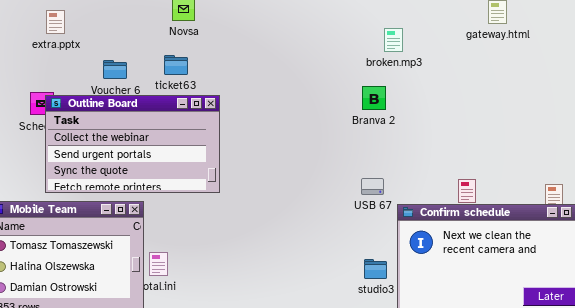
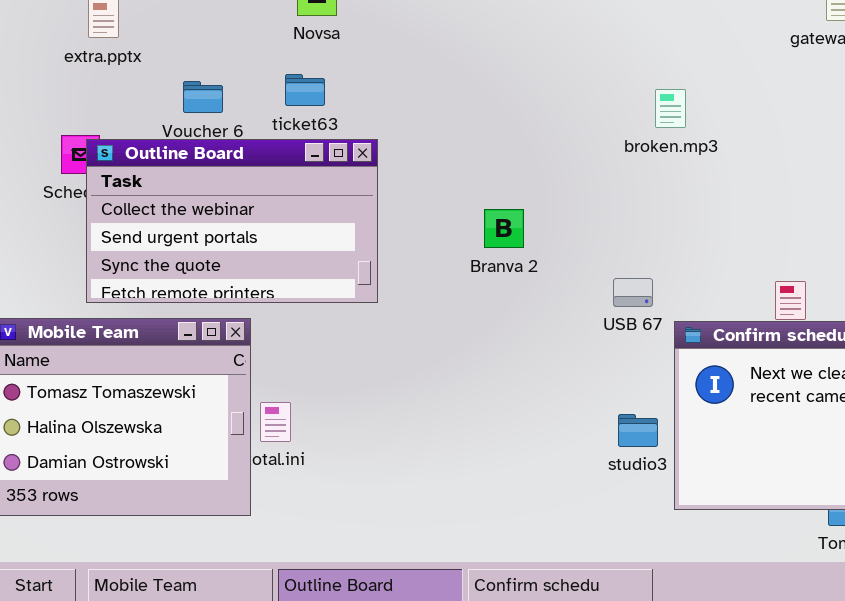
broken.mp3: [384,28,403,52] -> [655,89,686,128], moved
Branva 2: [362,86,386,110] -> [484,209,524,248], moved

